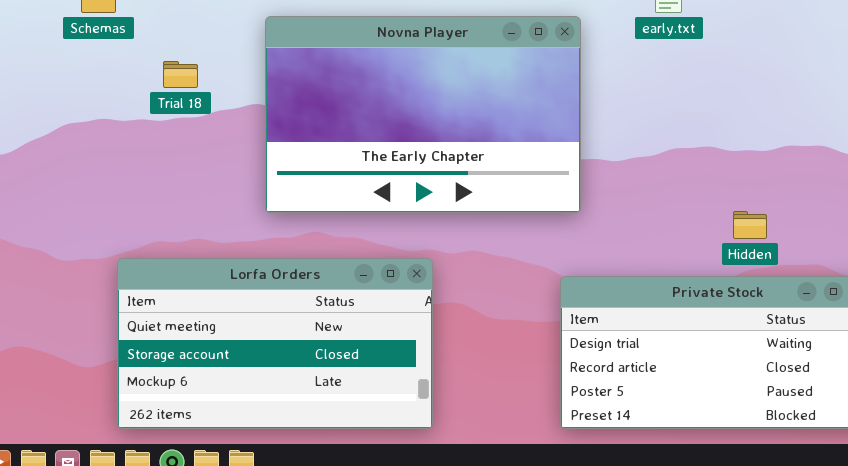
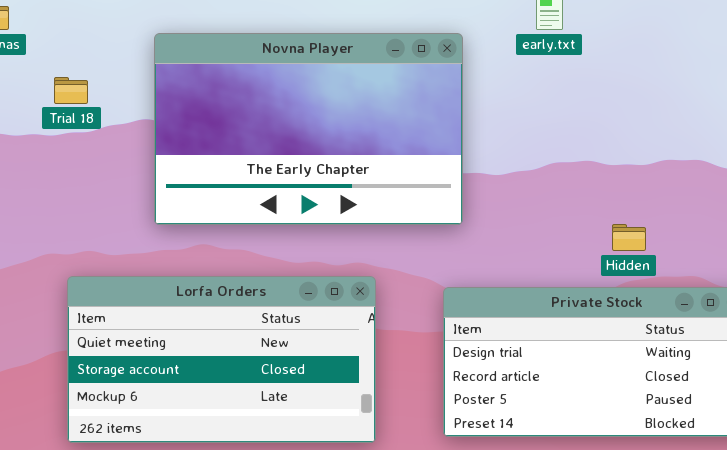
Lorfa Orders: [117,258,433,429] -> [67,276,376,443], moved

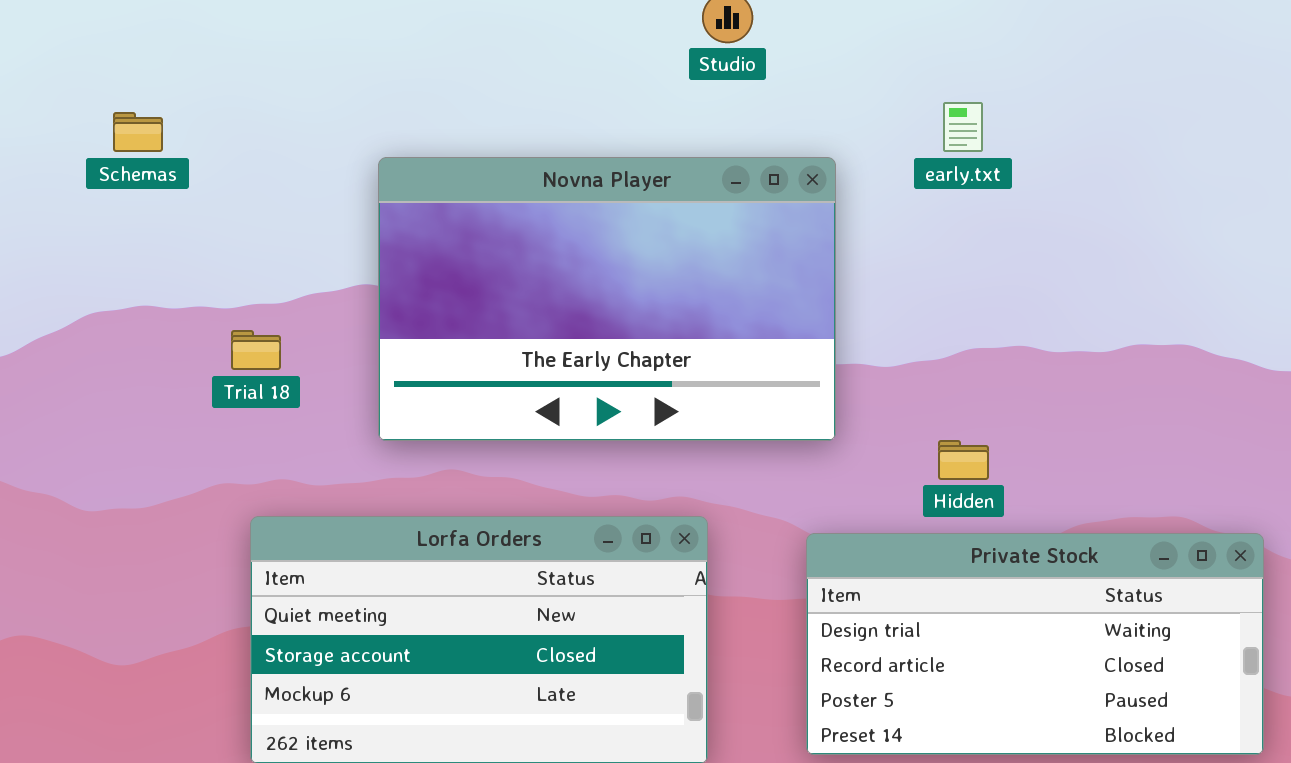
Trial 18: [54,77,88,104] -> [231,330,281,370], moved
Hidden: [612,224,646,251] -> [938,440,989,480], moved

